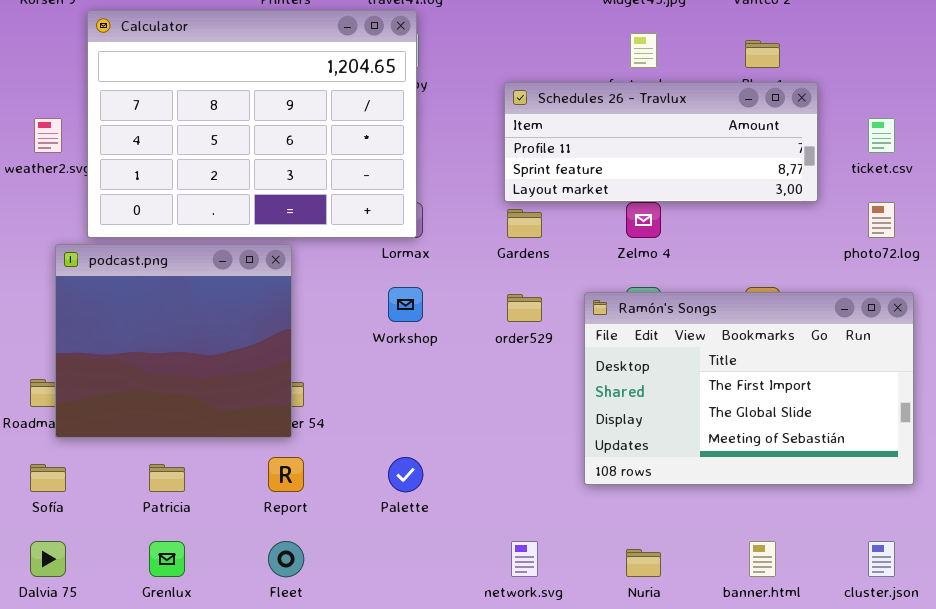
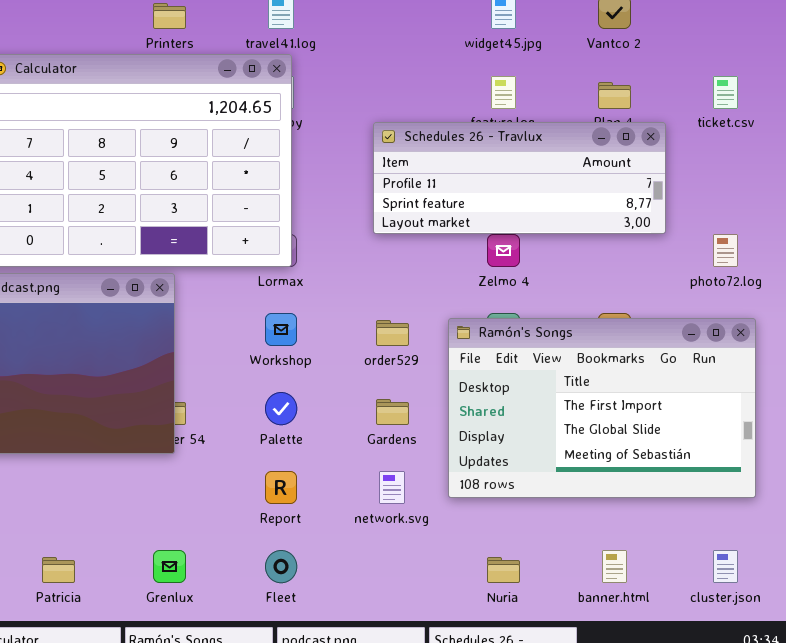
ticket.csv: [868,118,895,153] -> [713,76,738,109], moved
Gardens: [507,209,542,238] -> [376,399,409,425], moved
Report: [268,457,304,492] -> [265,471,297,504], moved
Palette: [388,457,423,492] -> [265,392,297,425], moved
Patricia: [149,464,185,492] -> [42,557,75,583], moved
Grenlux: [149,541,185,577] -> [153,550,186,583], moved
Fleet: [268,541,304,577] -> [265,550,297,583], moved
network.svg: [511,541,538,577] -> [379,471,405,504], moved

